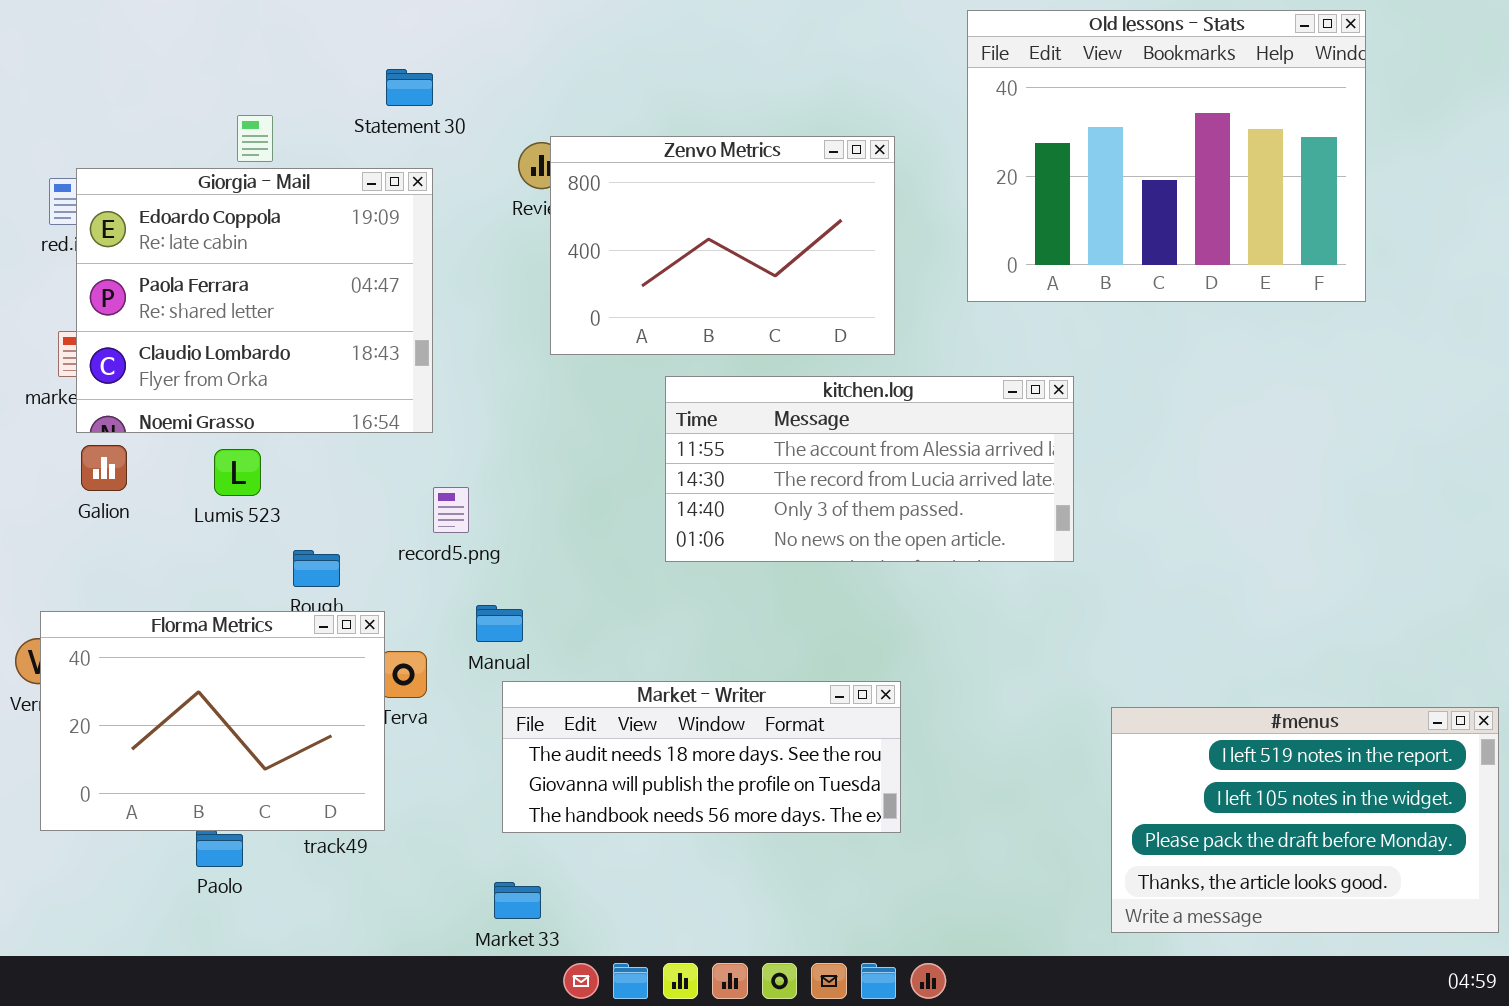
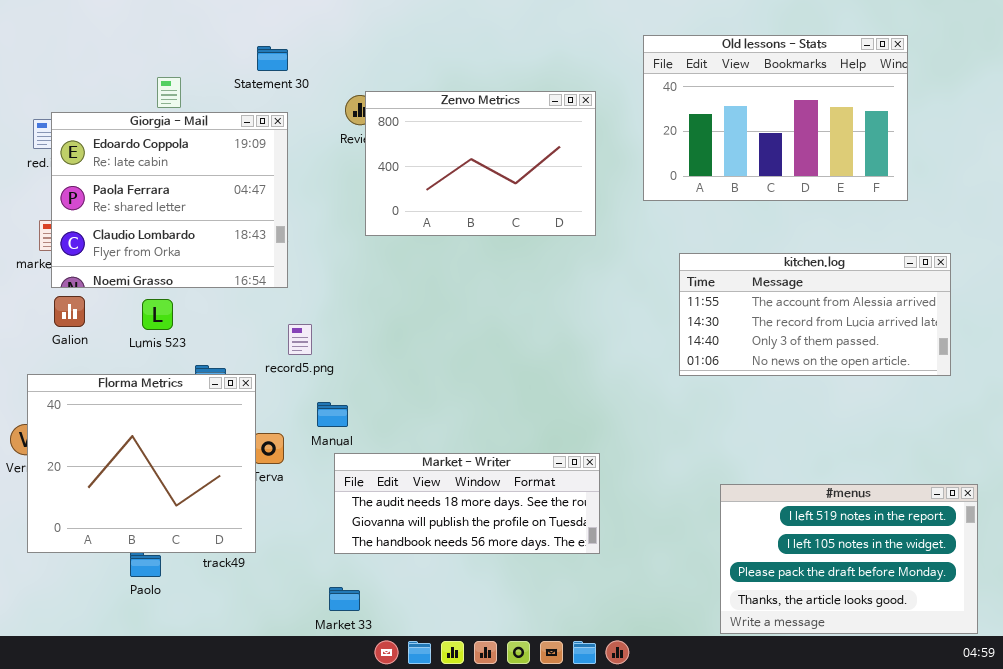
Old lessons - Stats: [967,10,1366,302] -> [643,35,908,201], resized
kitchen.log: [665,376,1074,562] -> [679,253,951,376], moved
Florma Metrics: [40,611,385,831] -> [27,374,256,553], resized
#menus: [1111,707,1499,933] -> [720,484,978,634], moved

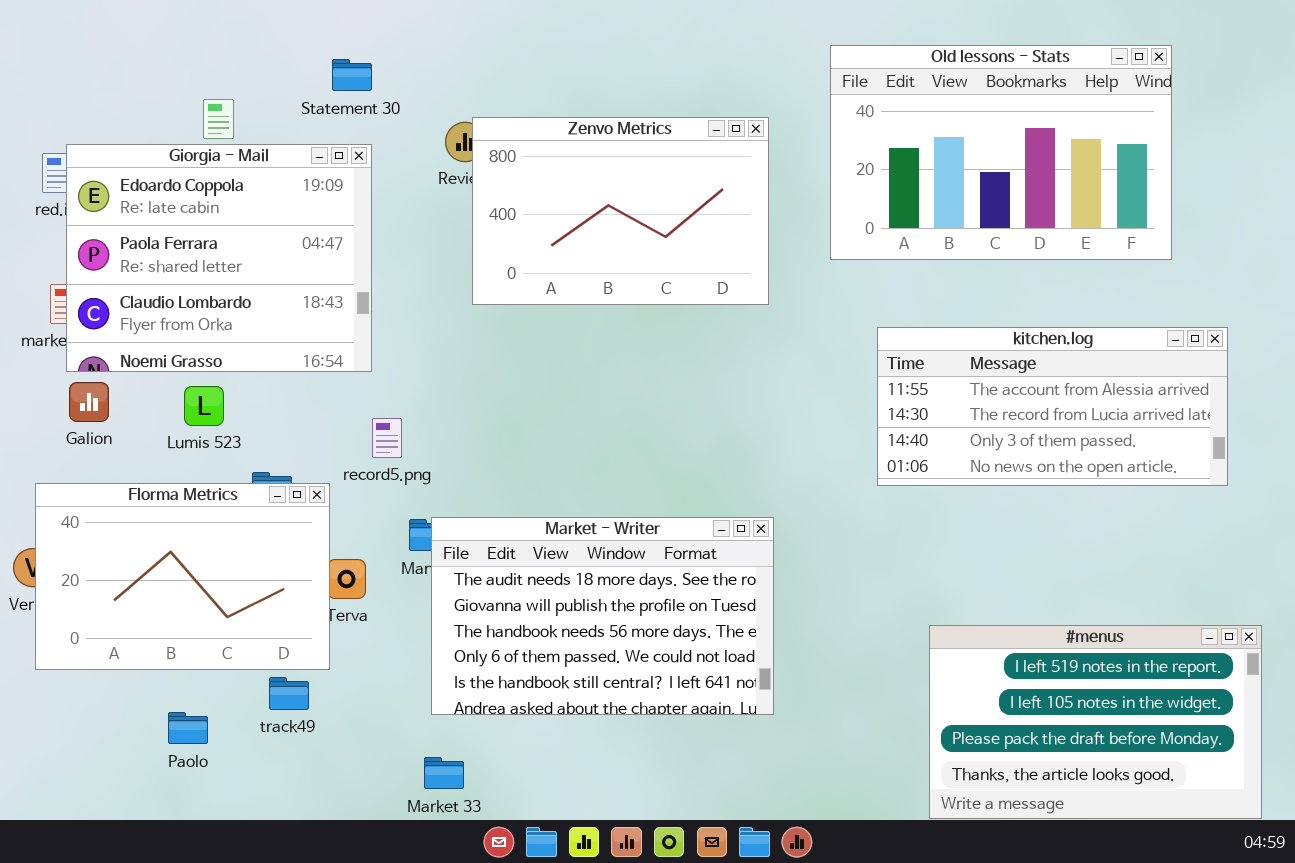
Florma Metrics: [27,374,256,553] -> [35,483,330,670], resized
Market - Writer: [334,453,600,554] -> [431,517,774,715], resized

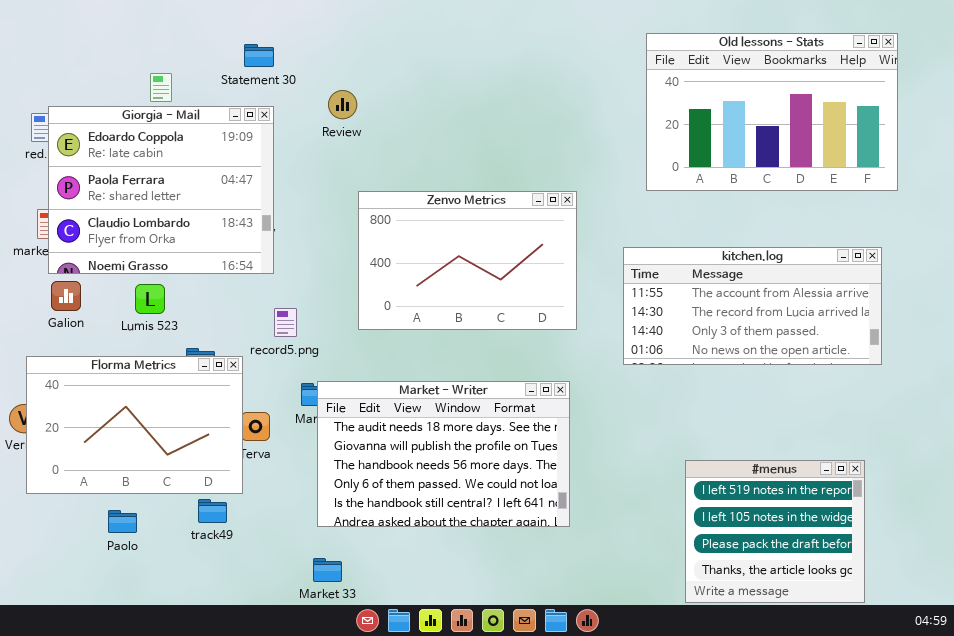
Old lessons - Stats: [830,45,1172,260] -> [646,33,898,191], moved
Zenvo Metrics: [472,117,769,305] -> [358,191,577,330], moved
kitchen.log: [877,327,1228,486] -> [623,247,882,365], moved
#menus: [929,625,1262,819] -> [685,460,865,603], resized
Paolo: [168,712,208,744] -> [108,510,137,533], moved

